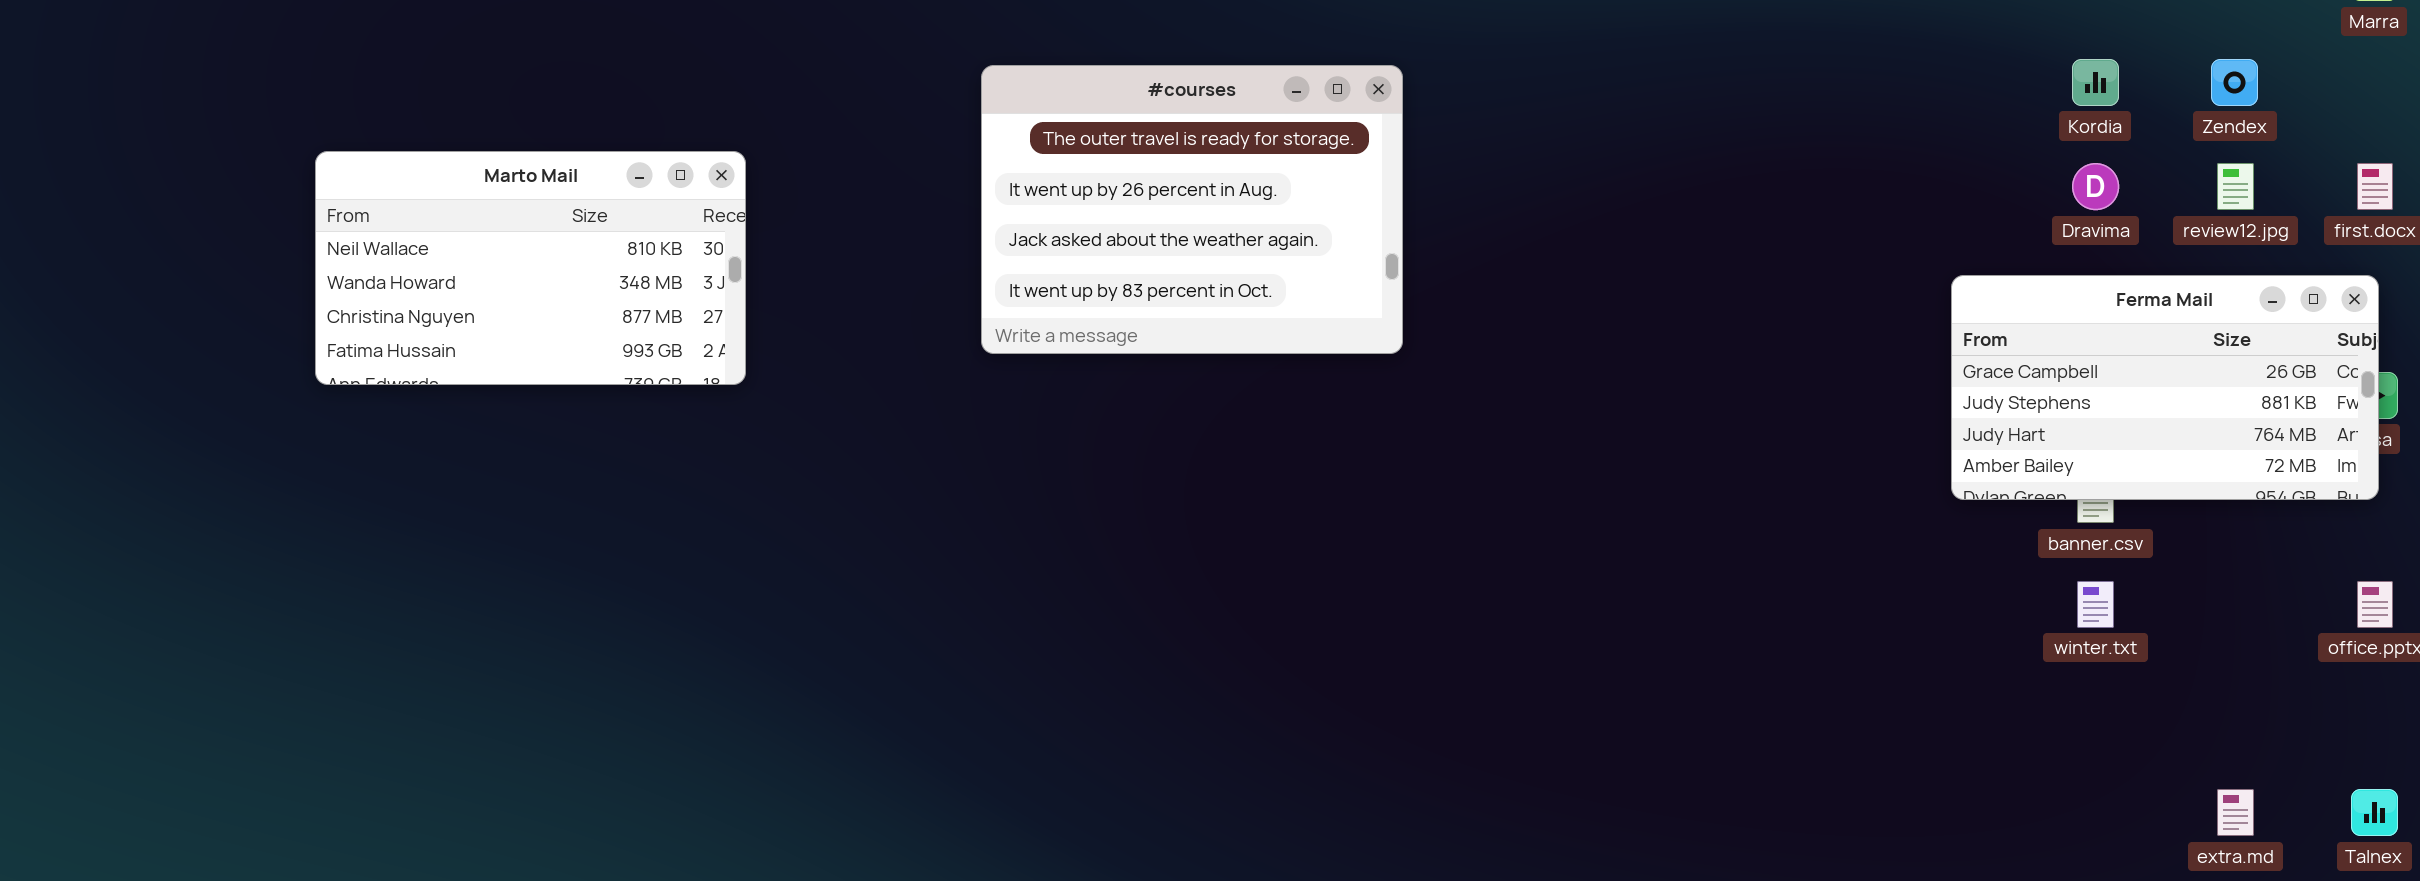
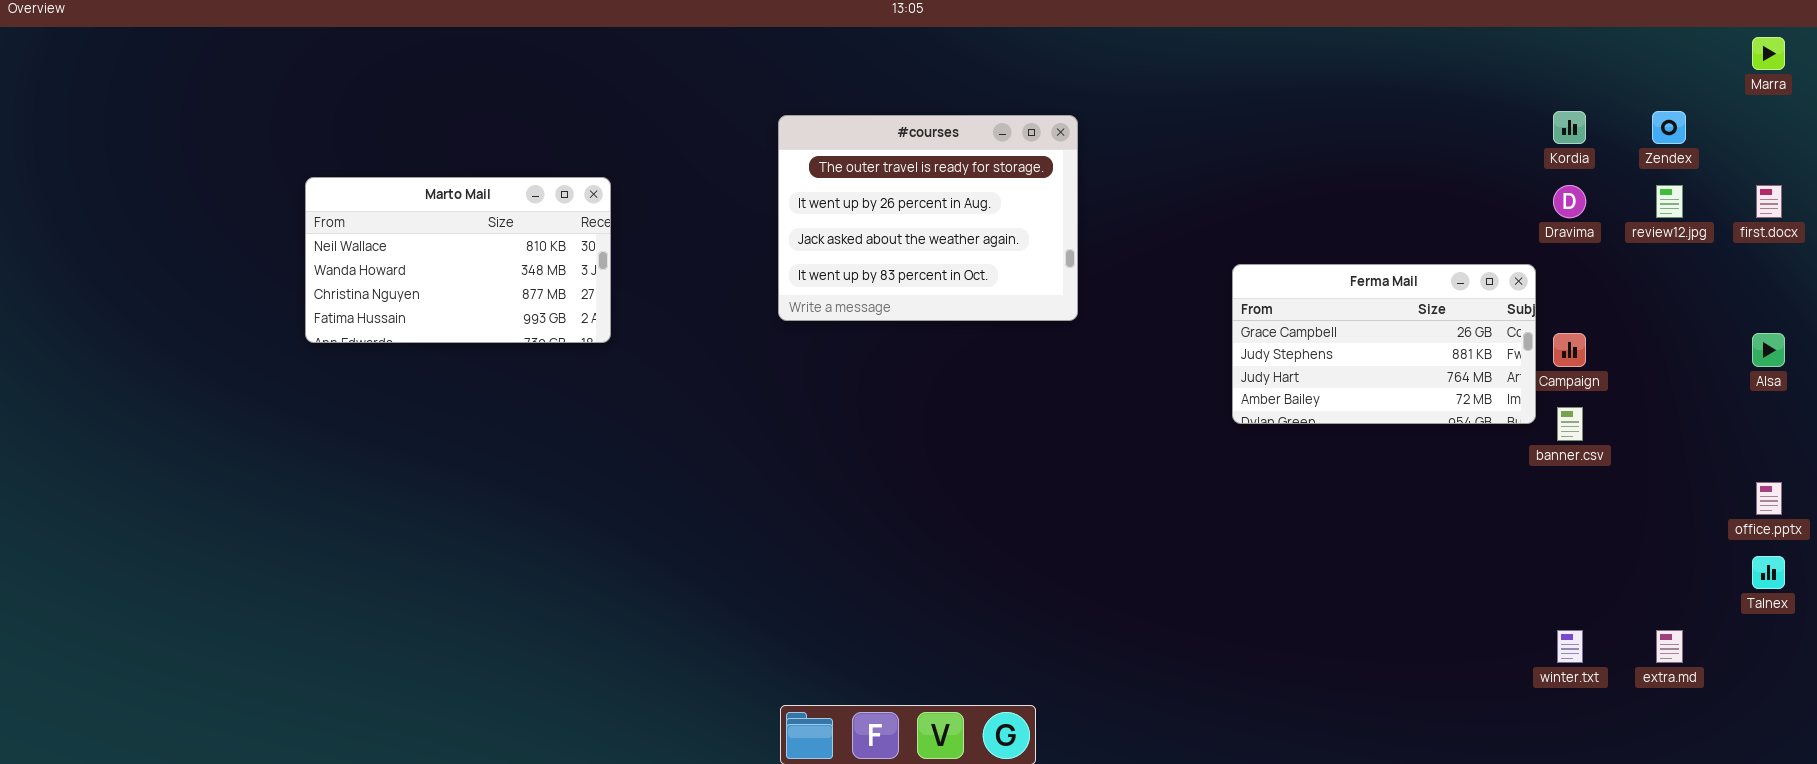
Ferma Mail: [1951,275,2379,500] -> [1232,264,1536,424], moved
winter.txt: [2077,581,2114,628] -> [1557,630,1583,663], moved
Talnex: [2351,789,2398,836] -> [1752,556,1785,589], moved

